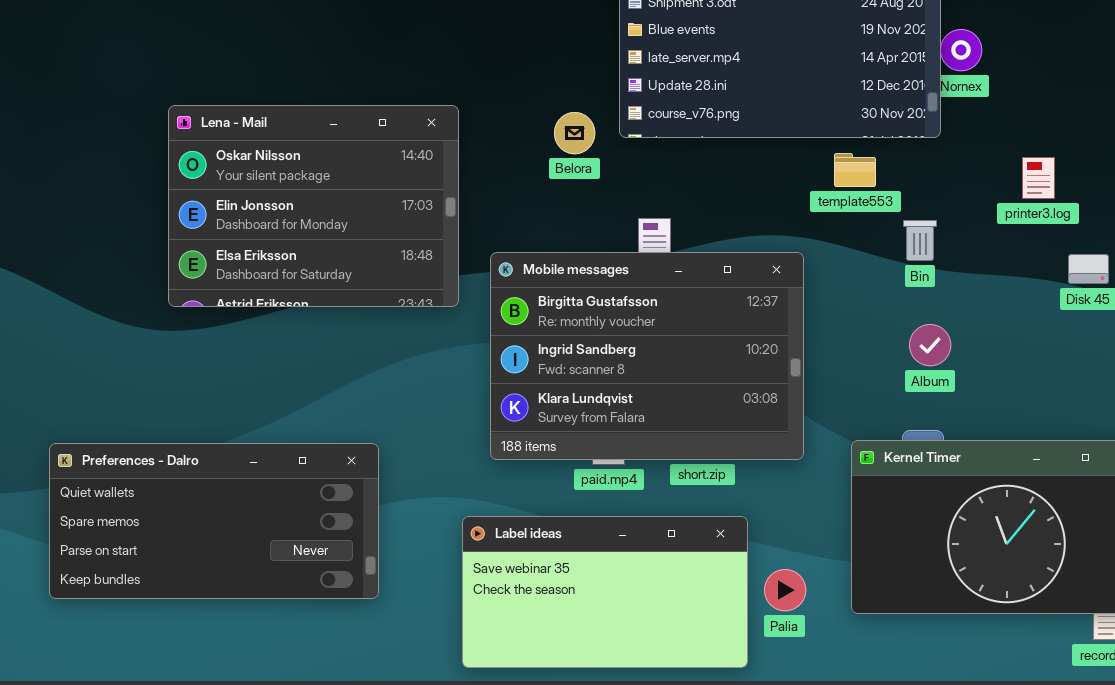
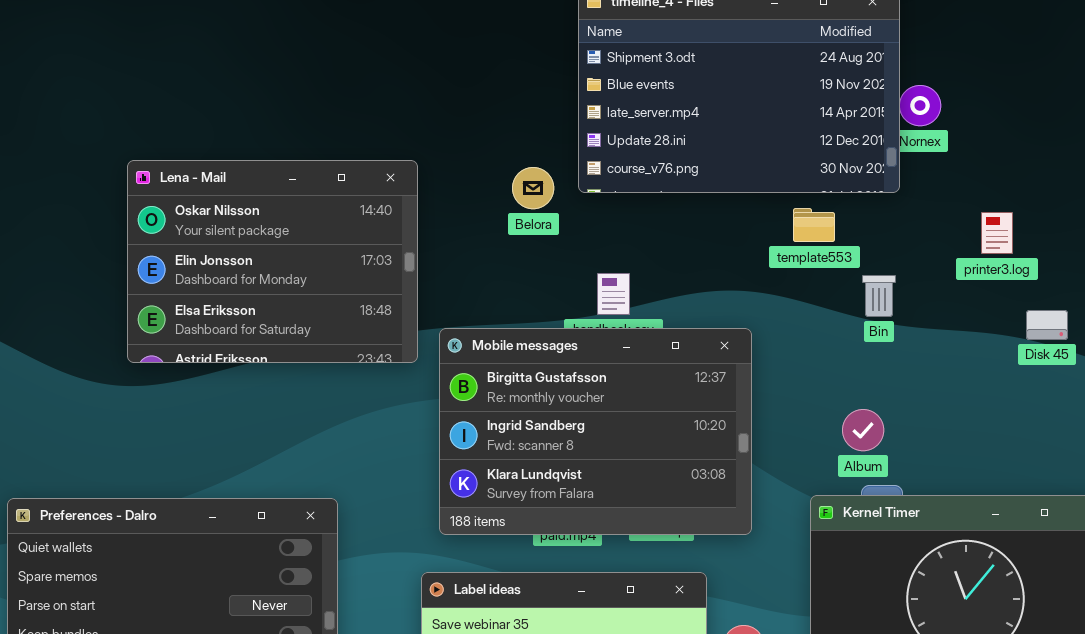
Mobile messages: [490,252,804,460] -> [439,328,752,535], moved
Album: [909,324,951,366] -> [842,409,884,451], moved

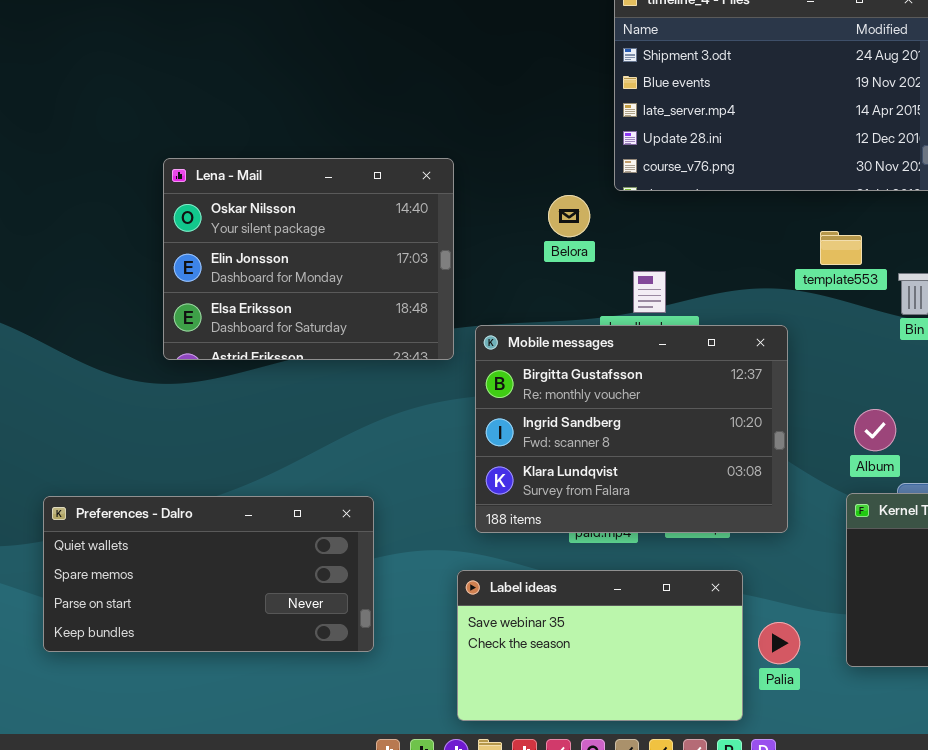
Belora: [512,167,554,209] -> [548,195,590,237], moved
template553: [793,208,835,242] -> [820,231,862,265], moved
Album: [842,409,884,451] -> [854,409,896,451], moved

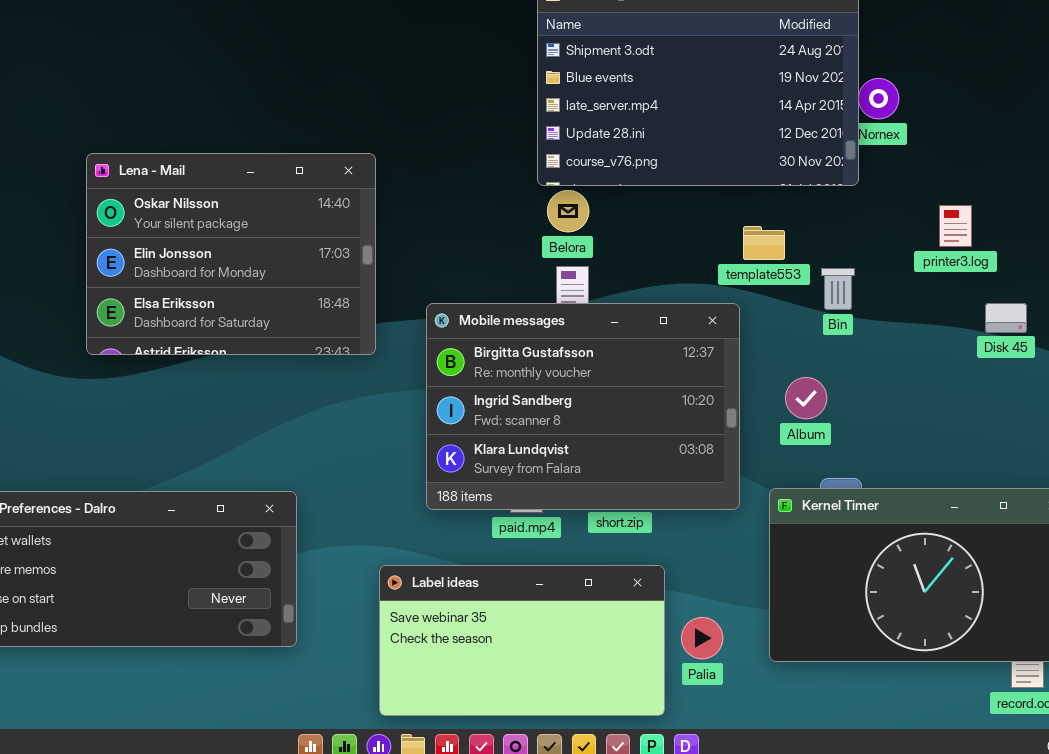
Belora: [548,195,590,237] -> [547,190,589,232], moved
Mobile messages: [475,325,788,533] -> [426,303,740,510], moved
Album: [854,409,896,451] -> [785,377,827,419], moved

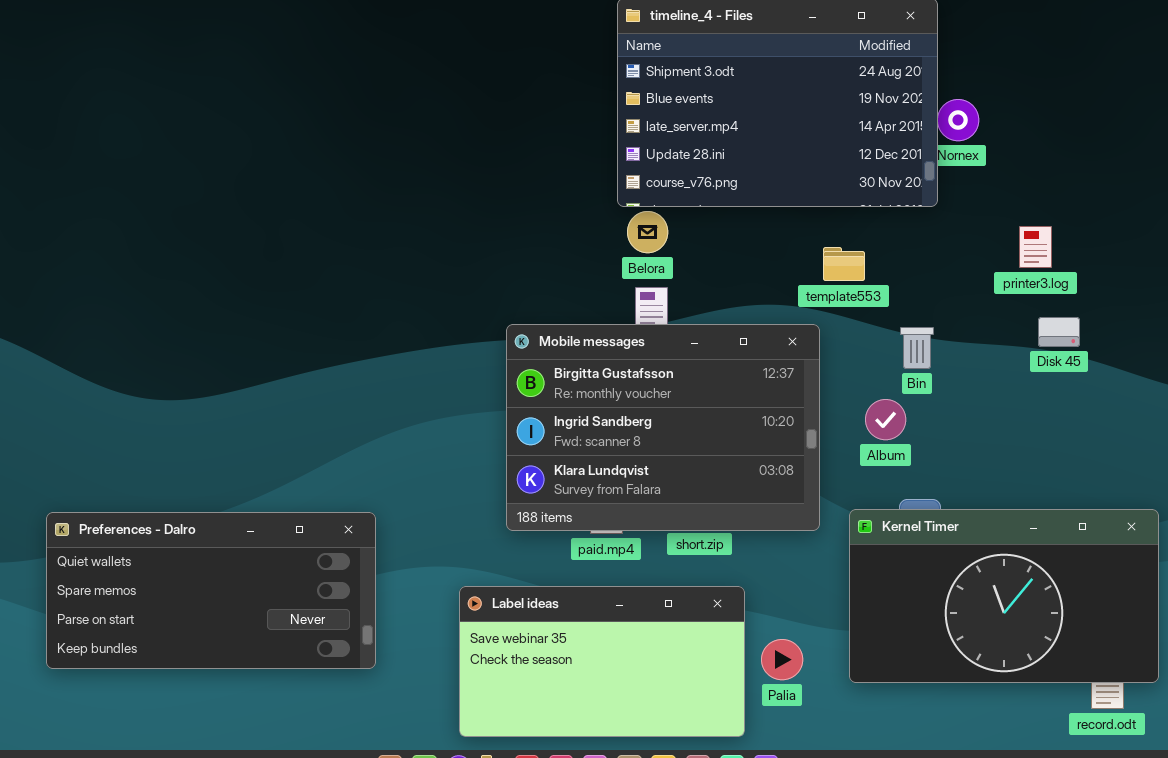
Lena - Mail: [86,153,376,355] -> none, closed
Bin: [821,268,855,310] -> [900,327,934,369], moved
Disk 45: [985,303,1027,333] -> [1038,317,1080,347], moved

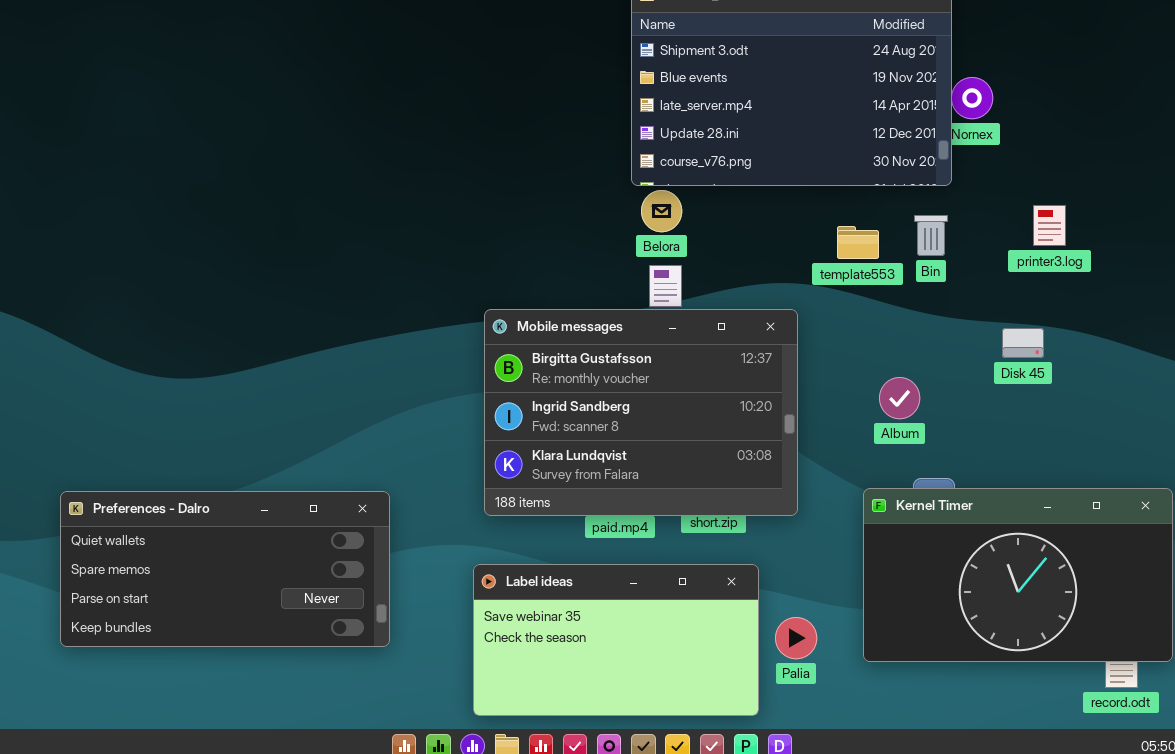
Disk 45: [1038,317,1080,347] -> [1002,328,1044,358], moved
Mobile messages: [506,324,820,531] -> [484,309,798,516], moved
Bin: [900,327,934,369] -> [914,215,948,256], moved

